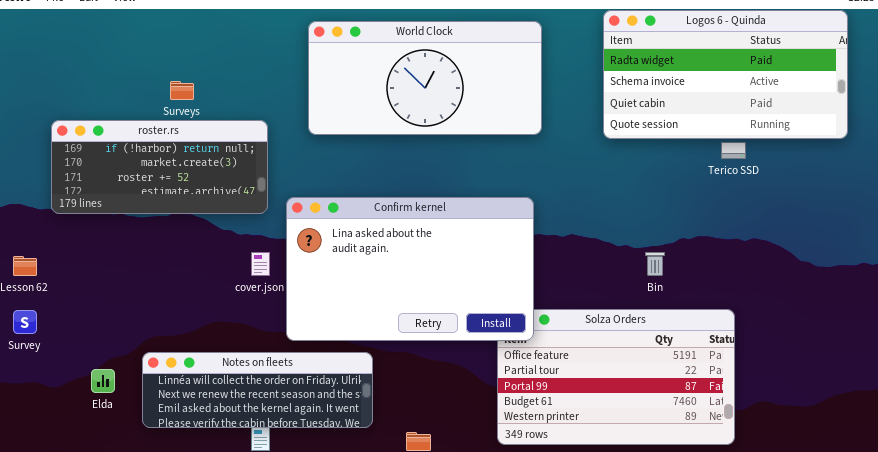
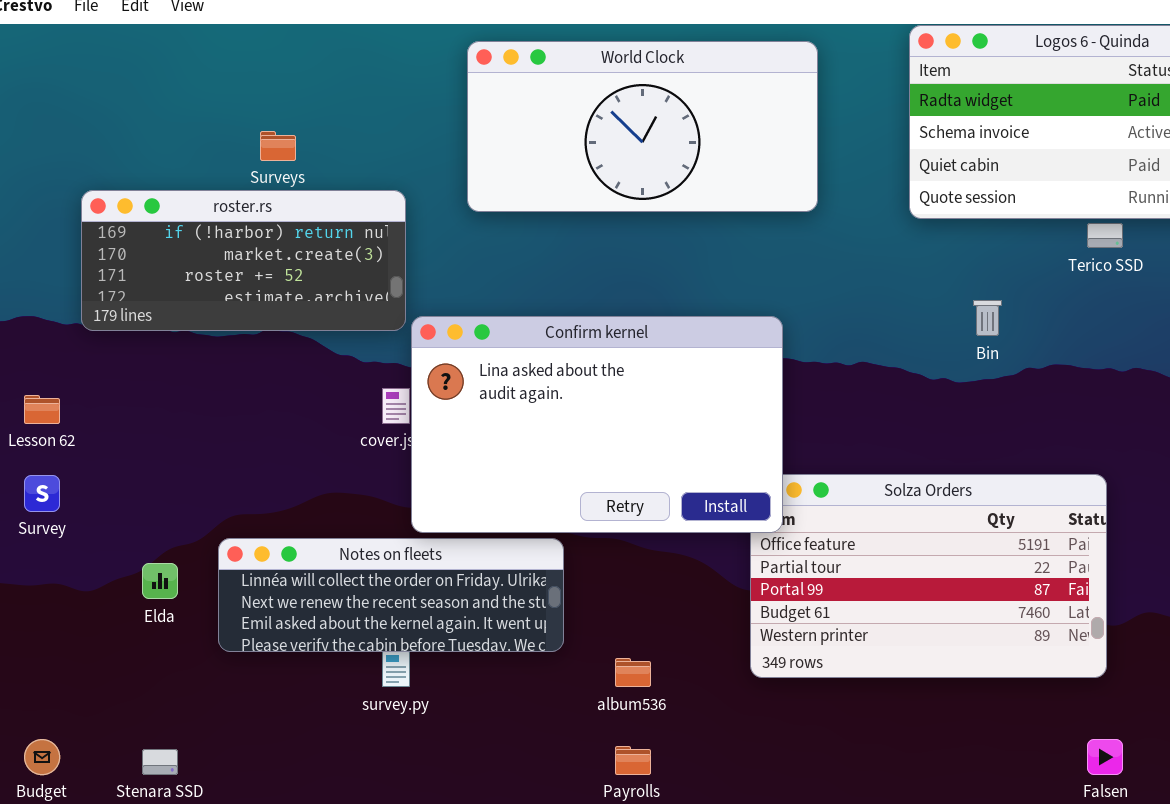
Confirm kernel: [286,197,534,341] -> [411,316,783,533], moved
Bin: [645,252,665,276] -> [973,300,1002,336], moved

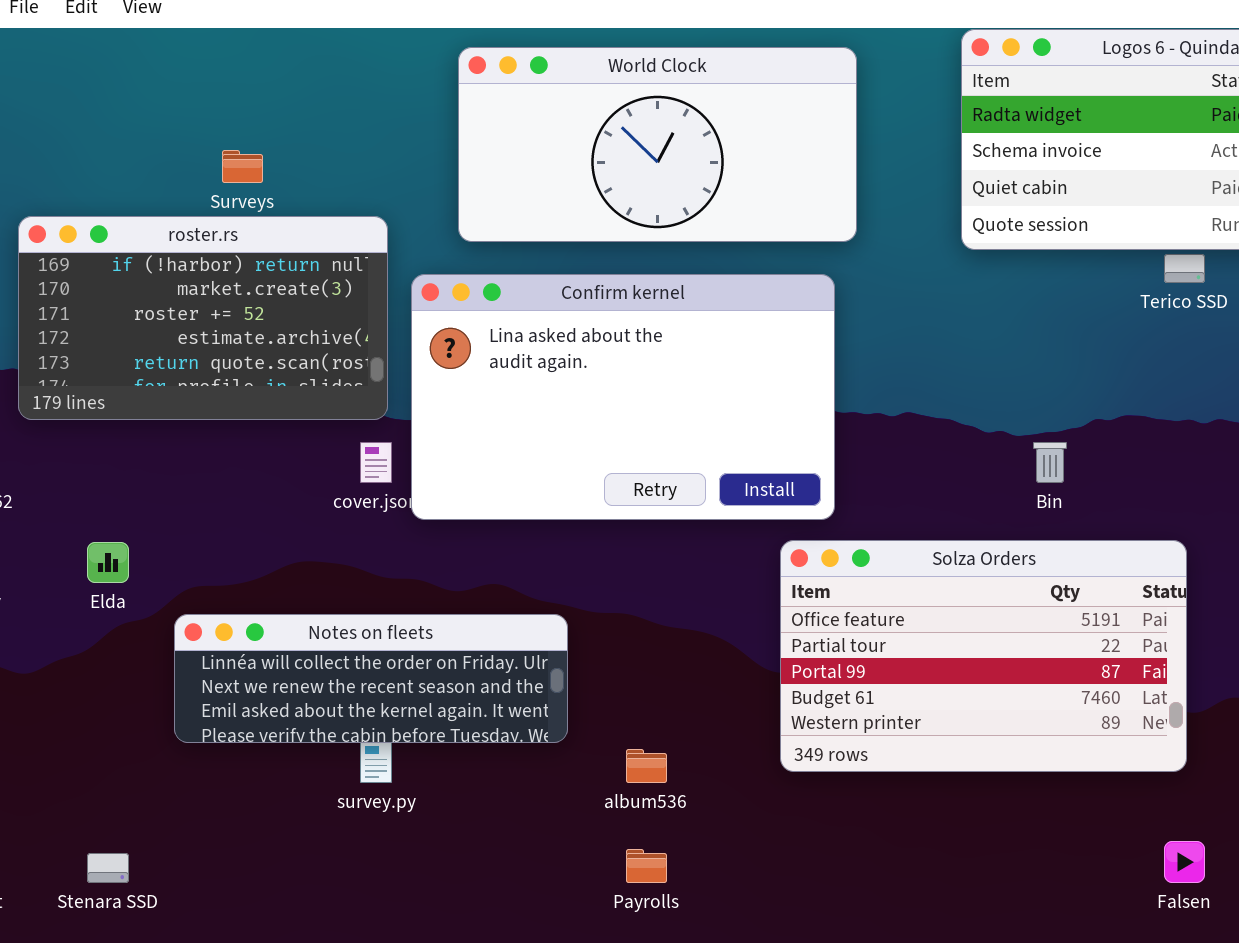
roster.rs: [81,190,406,331] -> [18,216,388,420], resized
Bin: [973,300,1002,336] -> [1033,442,1067,483], moved
Confirm kernel: [411,316,783,533] -> [411,274,835,520], moved
Elda: [142,563,178,599] -> [87,542,129,583], moved

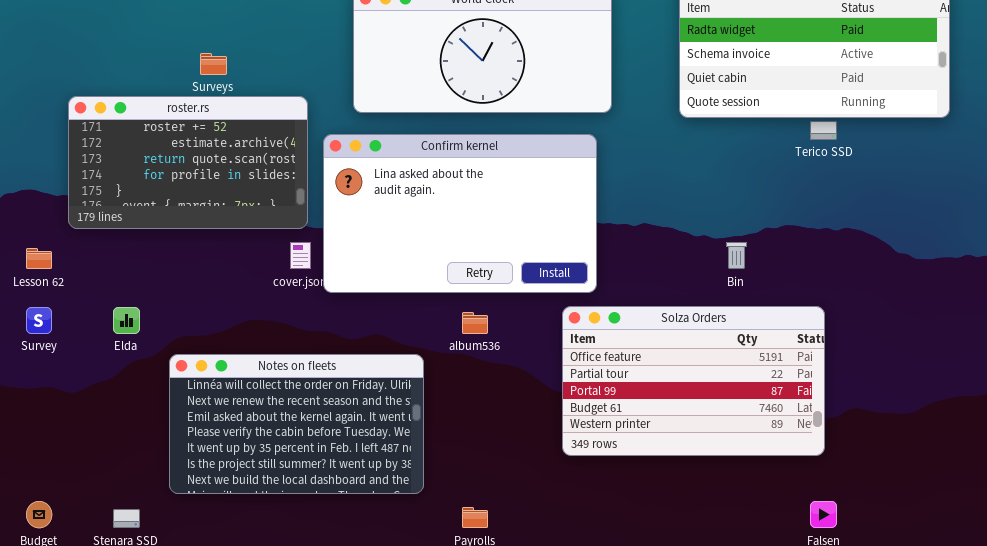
roster.rs: [18,216,388,420] -> [68,96,308,229], scrolled down 2 rows
Notes on fleets: [174,614,568,743] -> [169,354,424,494], resized
album536: [626,749,667,783] -> [462,312,488,334], moved

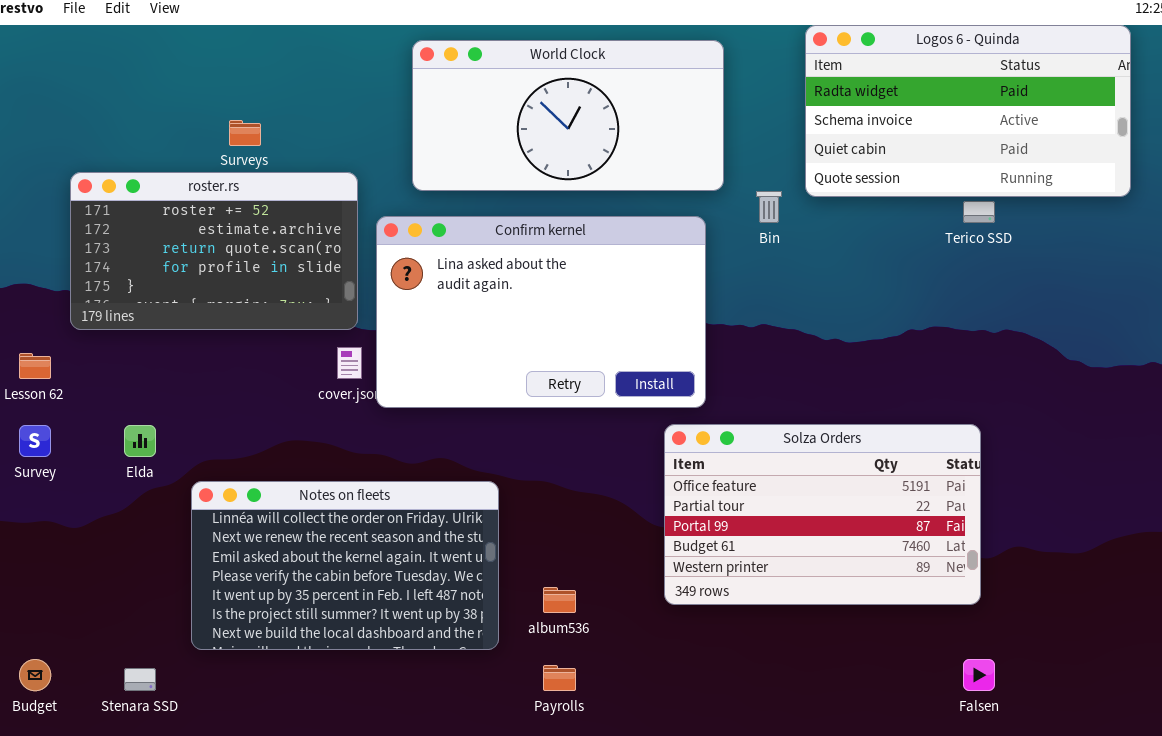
Bin: [726,242,747,269] -> [756,191,782,223], moved
album536: [462,312,488,334] -> [543,587,576,613], moved

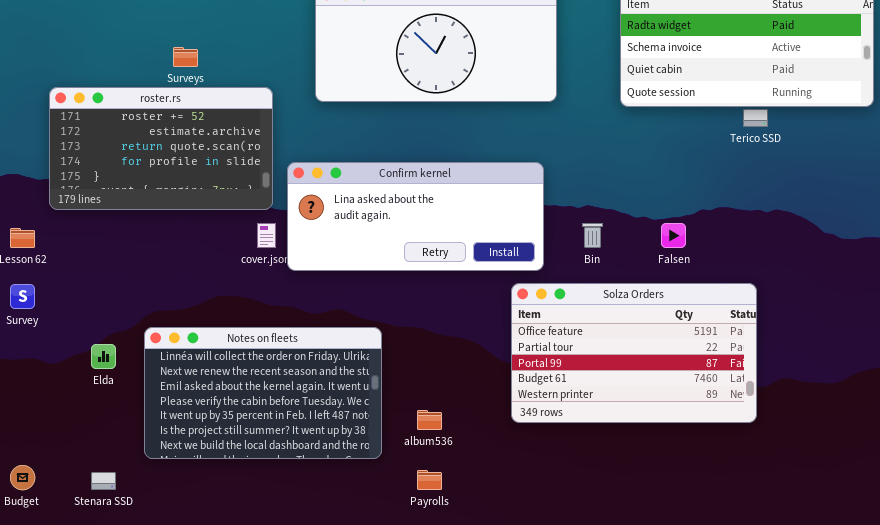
Bin: [756,191,782,223] -> [582,223,603,248], moved
Confirm kernel: [376,216,706,408] -> [287,162,544,271], resized
Elda: [124,425,156,457] -> [91,344,116,369], moved
Falsen: [963,659,995,691] -> [661,223,686,248], moved

